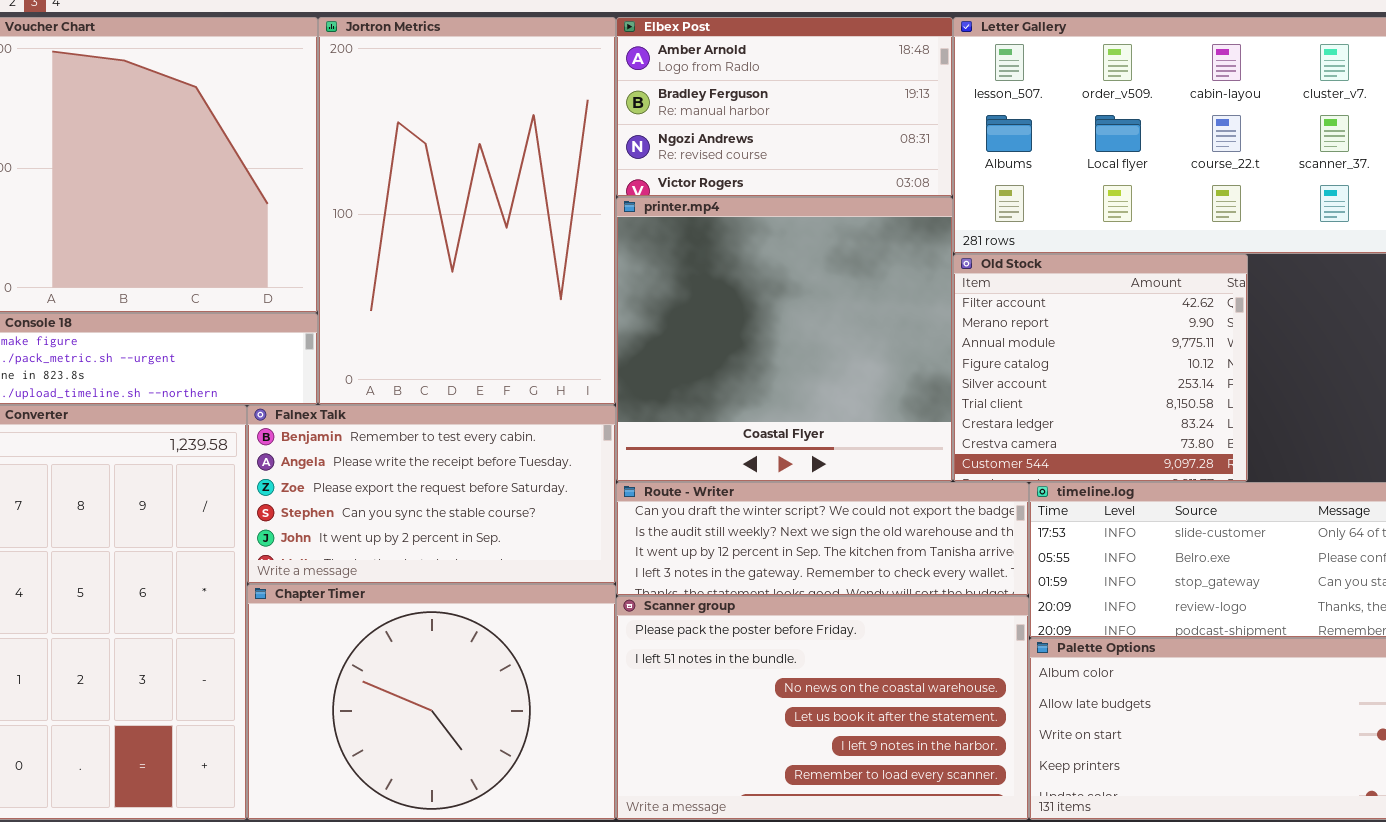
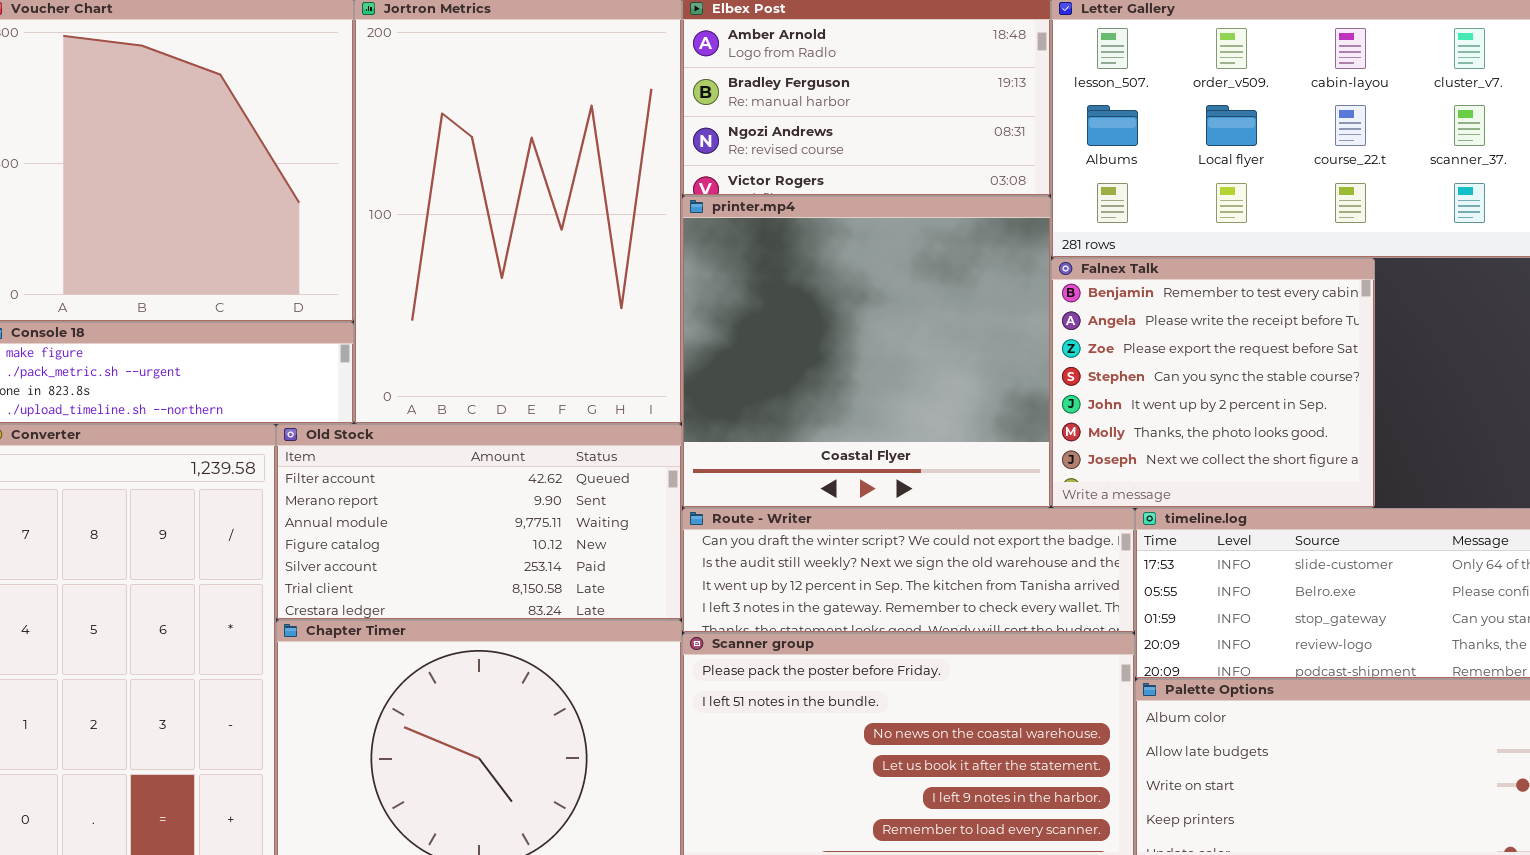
Old Stock: [953,254,1248,482] -> [276,424,682,620], moved, resized
Falnex Talk: [247,405,616,584] -> [1051,258,1375,508], moved, resized

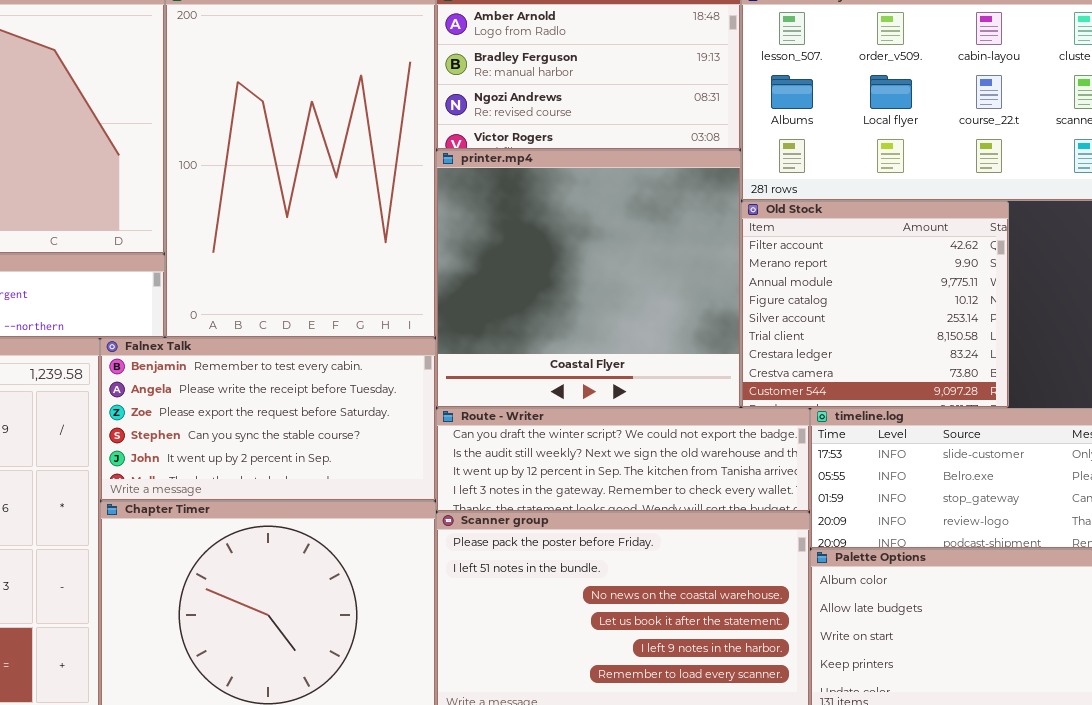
Falnex Talk: [1051,258,1375,508] -> [100,338,436,501], moved, resized
Old Stock: [276,424,682,620] -> [741,201,1009,408], moved, resized

